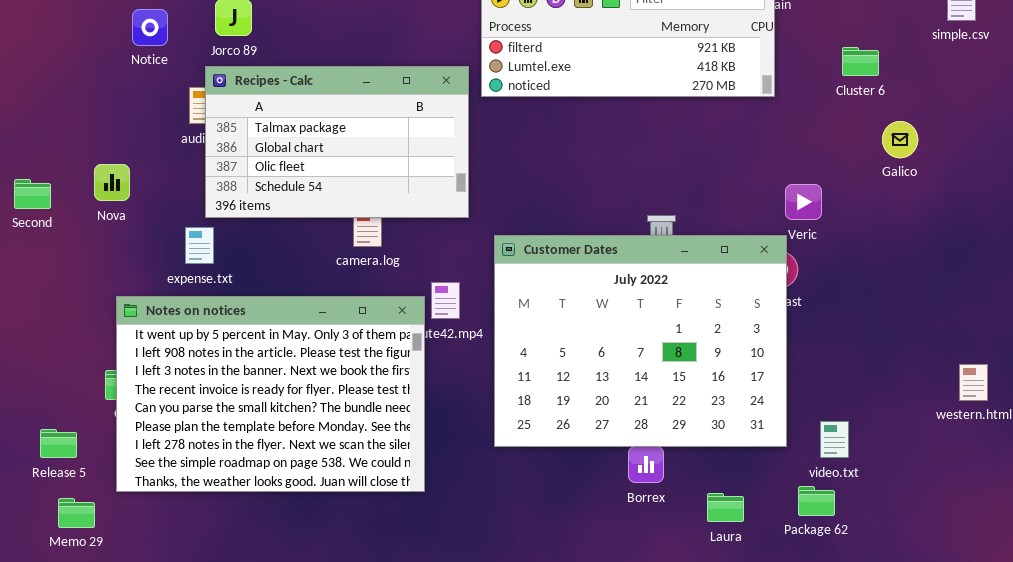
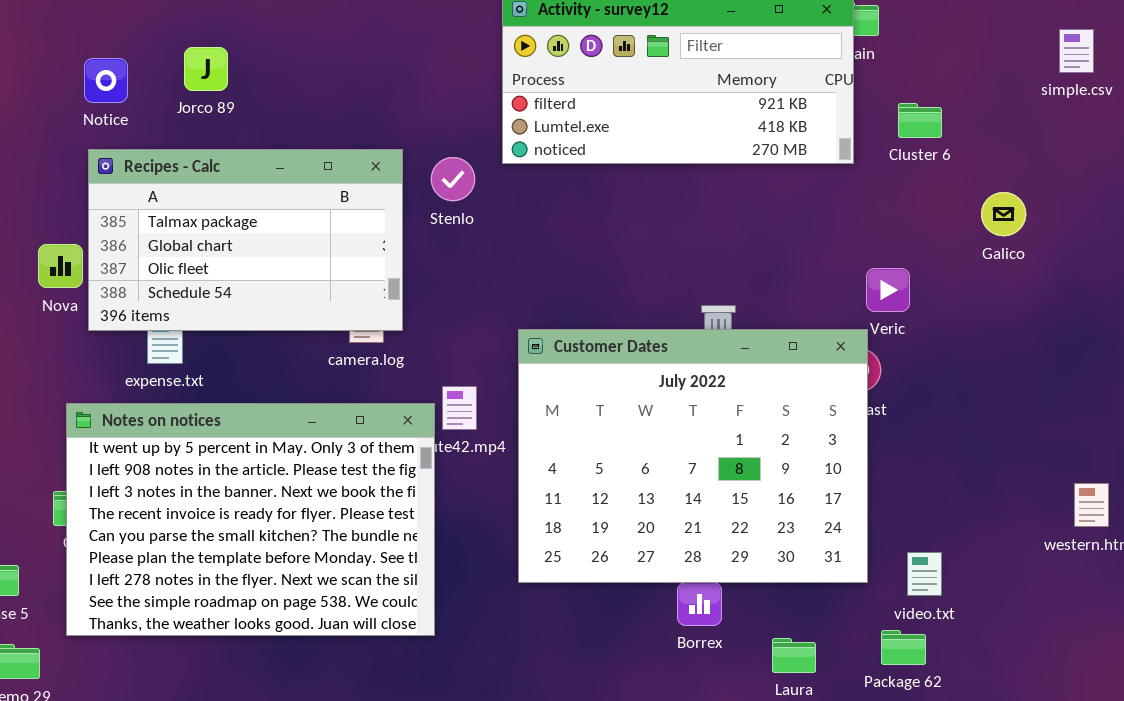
Cluster 6: [842,47,879,76] -> [898,103,942,138], moved
Recipes - Calc: [205,66,469,218] -> [88,149,403,331], moved

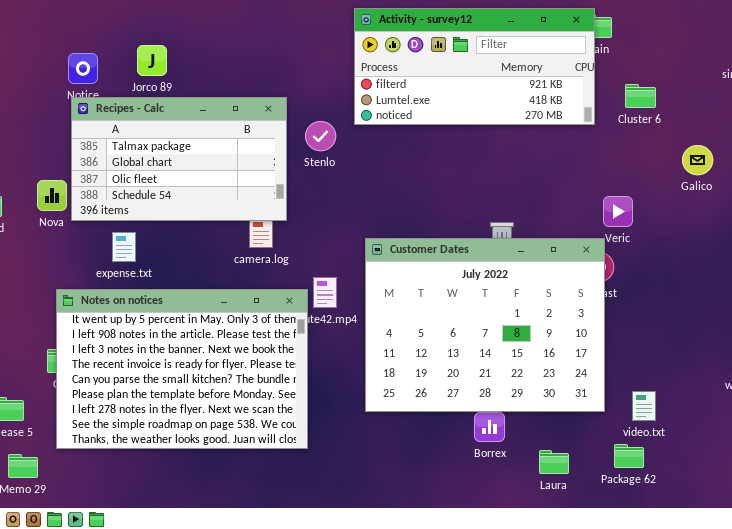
Recipes - Calc: [88,149,403,331] -> [71,97,287,221], moved

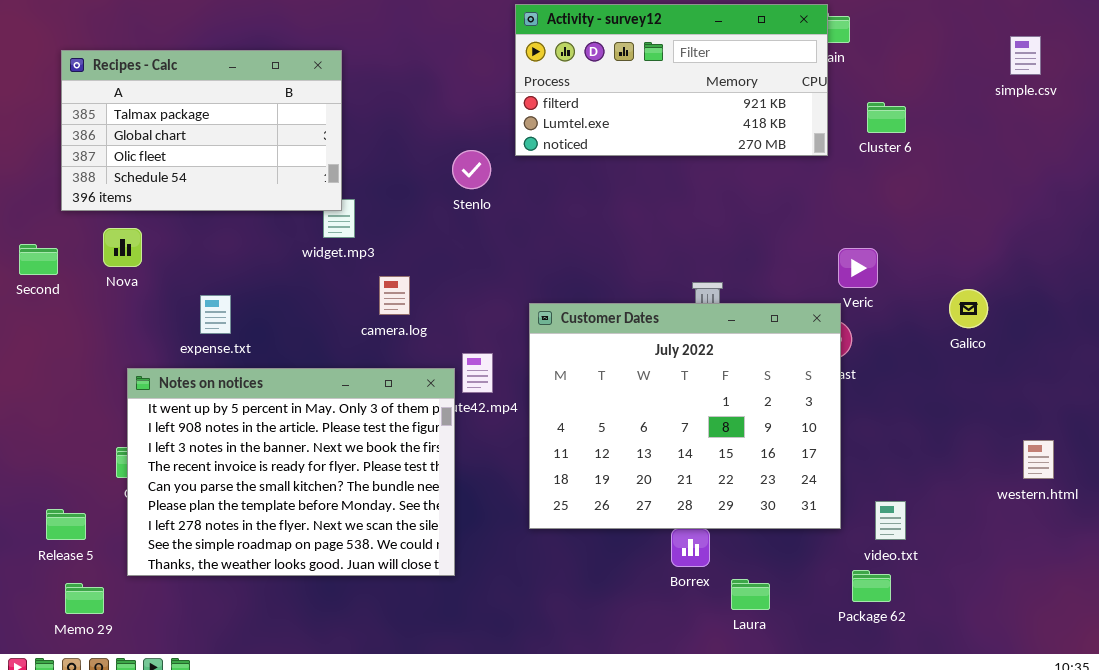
Recipes - Calc: [71,97,287,221] -> [61,50,342,211], moved
Galico: [682,145,713,175] -> [949,289,988,328], moved
Laura: [539,450,569,474] -> [731,579,770,610], moved

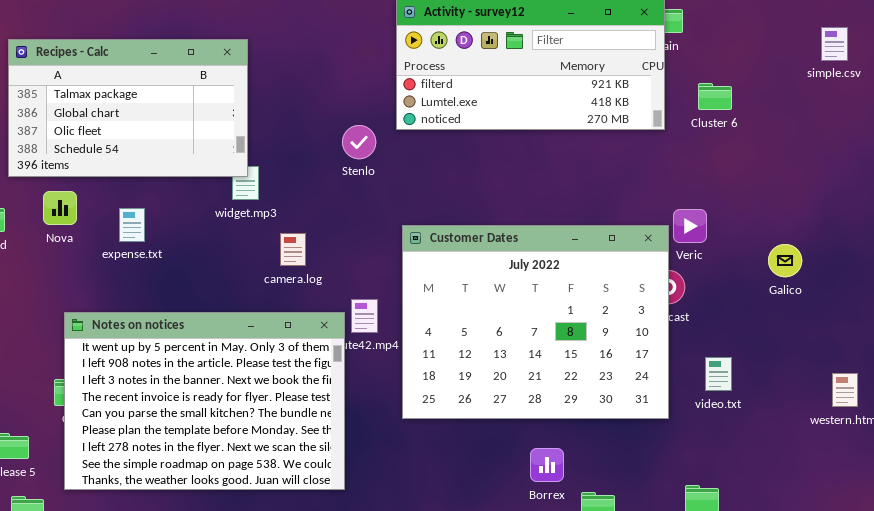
expense.txt: [200,295,231,334] -> [119,208,145,242], moved
Customer Dates: [529,303,841,529] -> [402,225,669,419], moved
video.txt: [875,501,906,540] -> [705,357,732,391], moved

